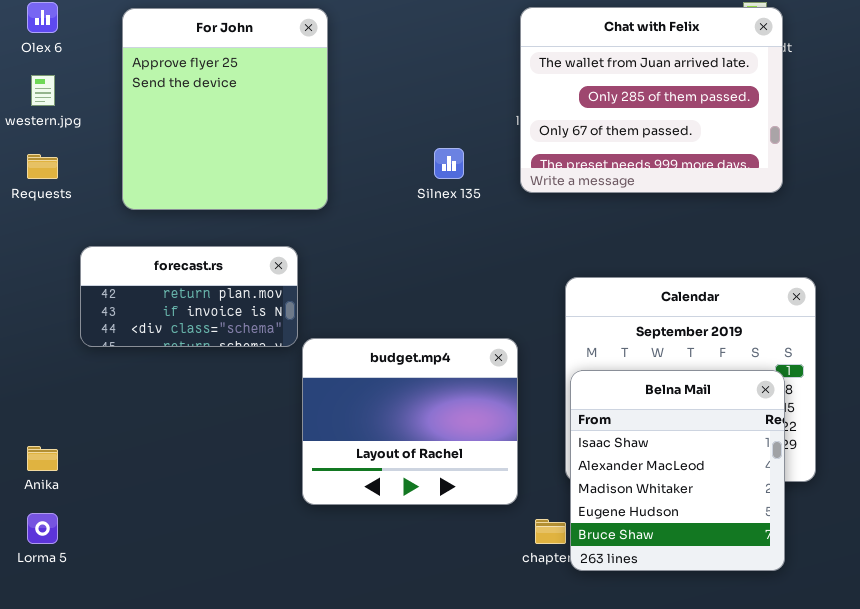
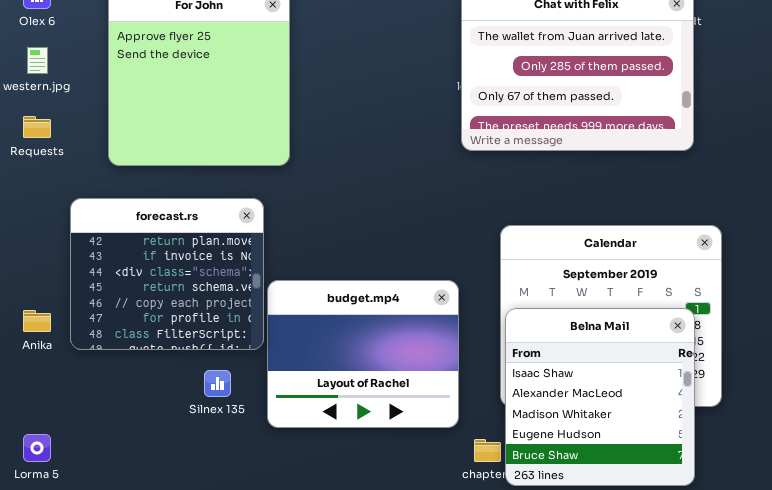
Silnex 135: [434,148,464,179] -> [204,370,231,397], moved
forecast.rs: [80,246,298,347] -> [70,198,264,350], resized
Anika: [27,446,58,471] -> [23,310,51,332], moved

